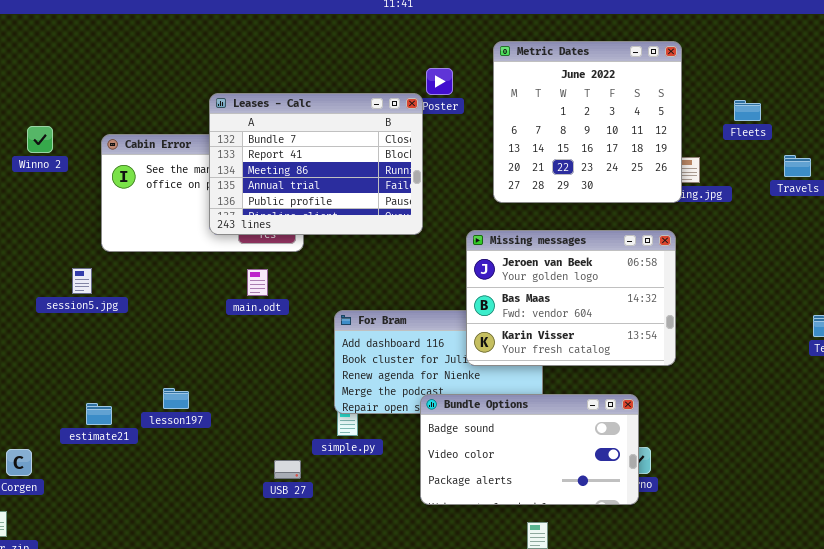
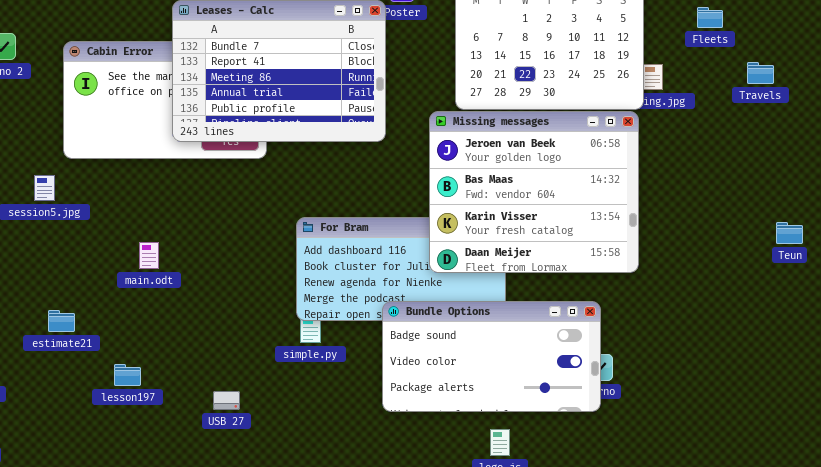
Missing messages: [466,230,676,366] -> [429,111,639,273], resized
main.odt: [247,269,268,296] -> [139,242,159,269], moved
lesson197: [163,388,189,409] -> [114,364,141,386], moved
USB 27: [274,460,301,479] -> [213,391,240,410], moved

